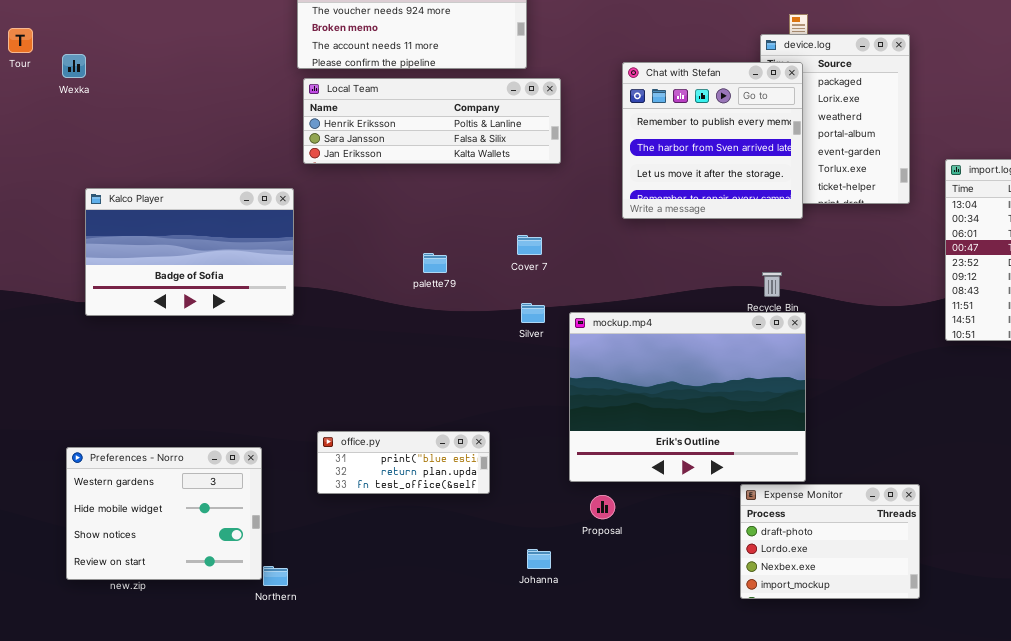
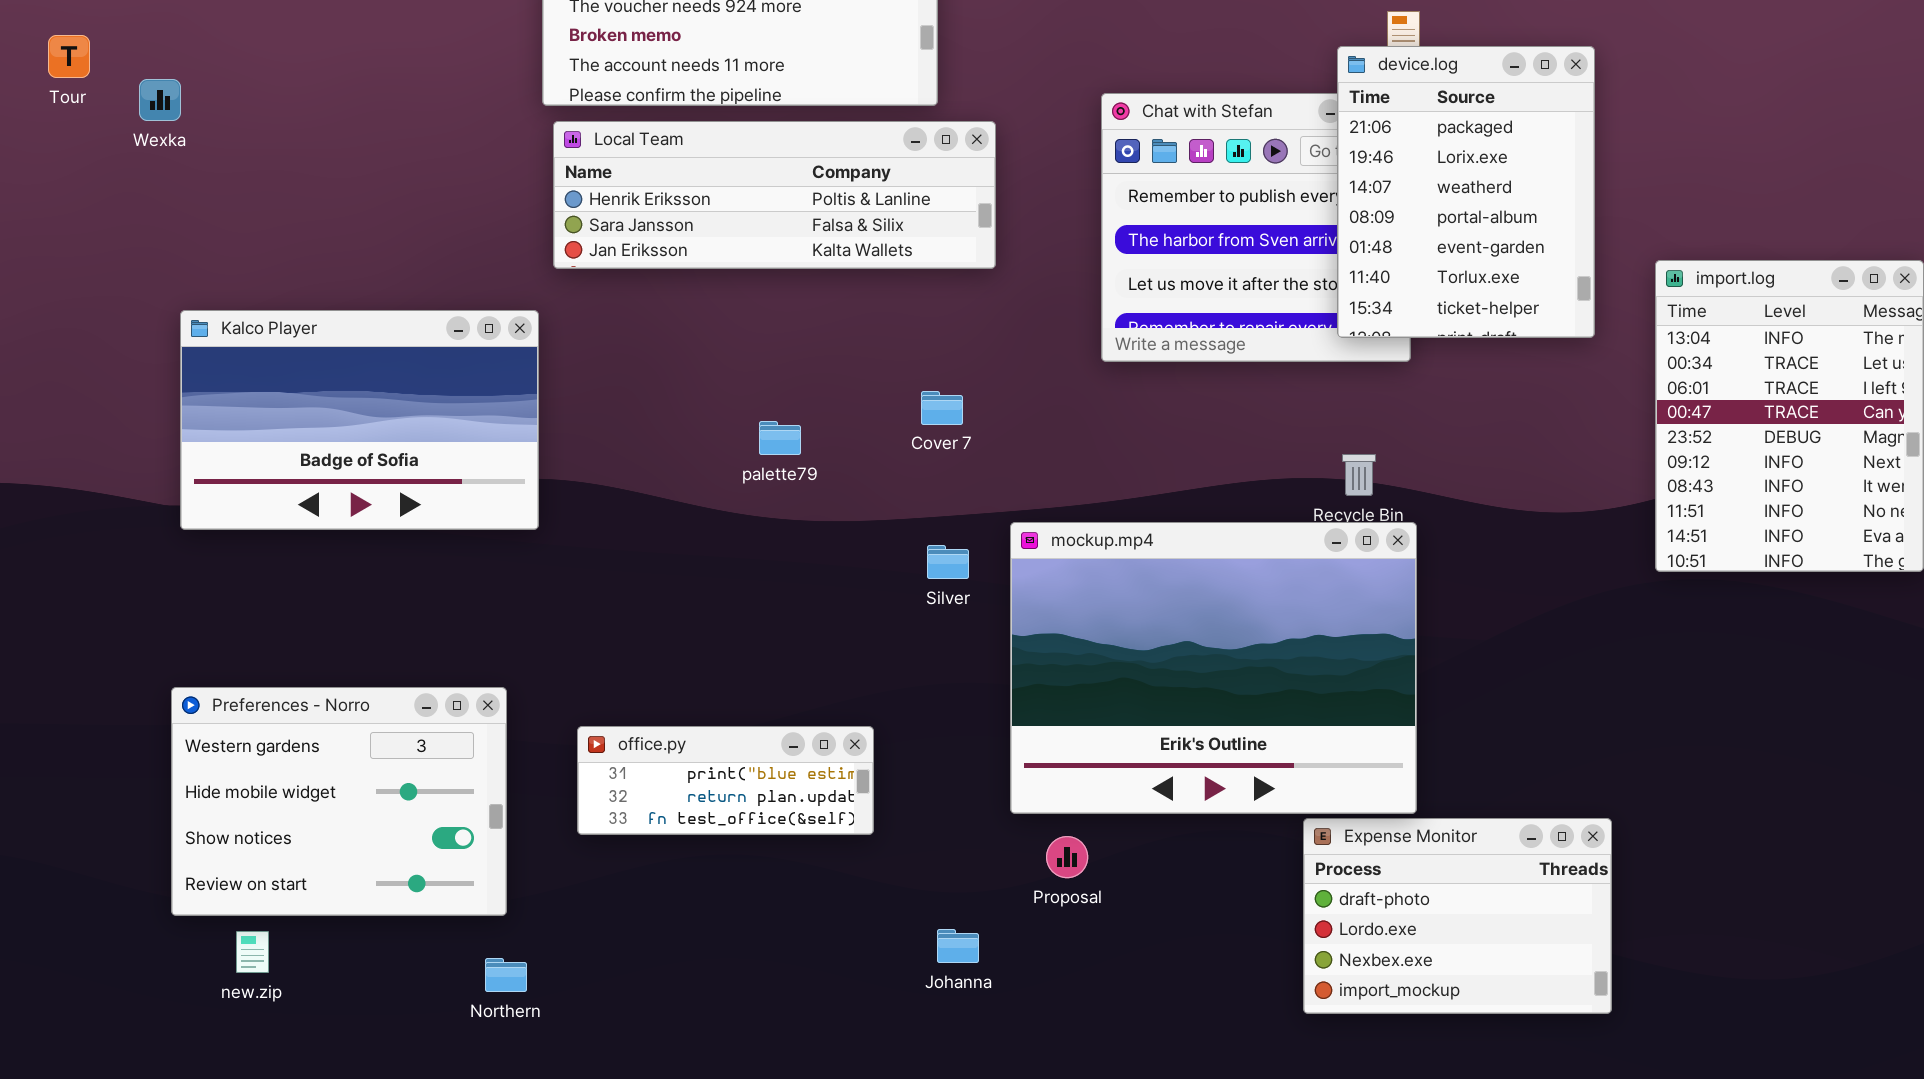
device.log: [760,34,910,204] -> [1337,46,1595,338], raised
Silver: [521,303,545,323] -> [927,545,969,579], moved
Preferences - Norro: [66,447,262,580] -> [171,687,507,916], moved

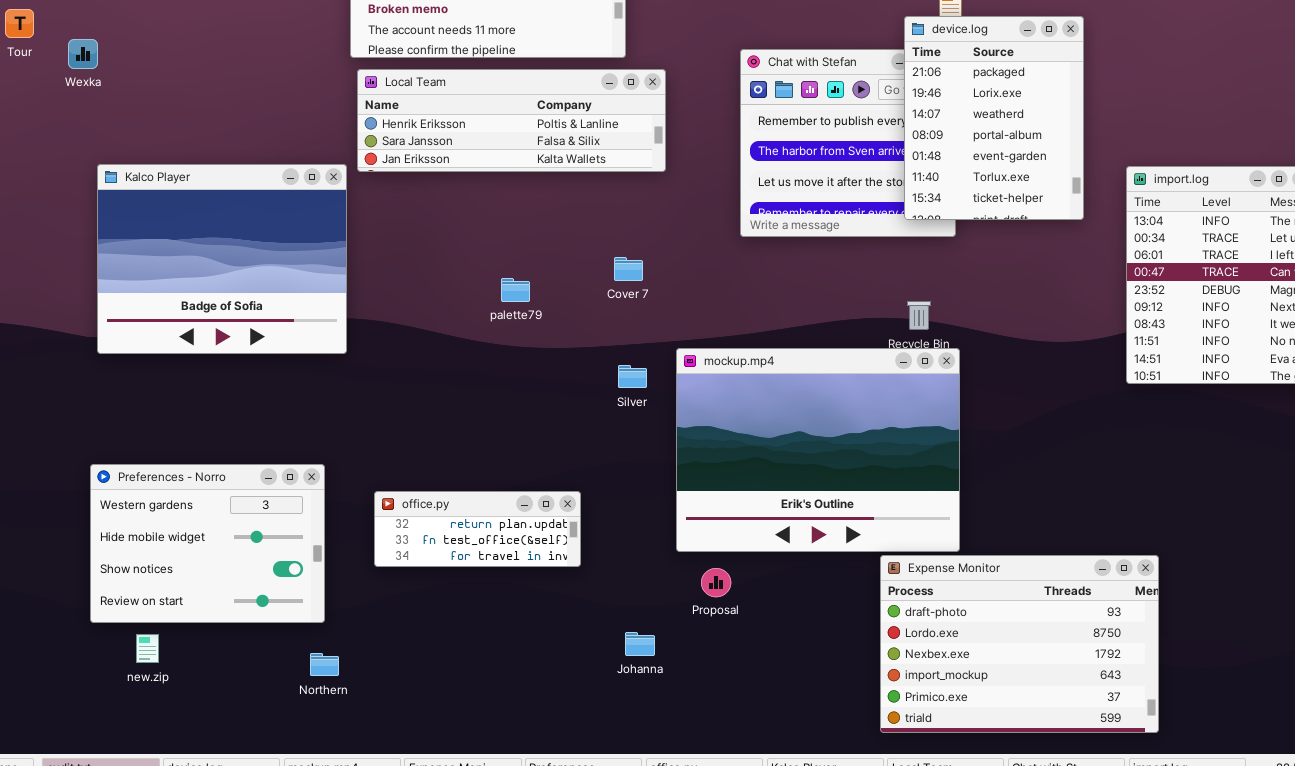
Kalco Player: [180,310,539,530] -> [97,164,347,354], resized
office.py: [577,726,874,835] -> [374,491,581,567], scrolled down 1 row
Expense Monitor: [1303,818,1612,1014] -> [880,555,1159,733], resized

